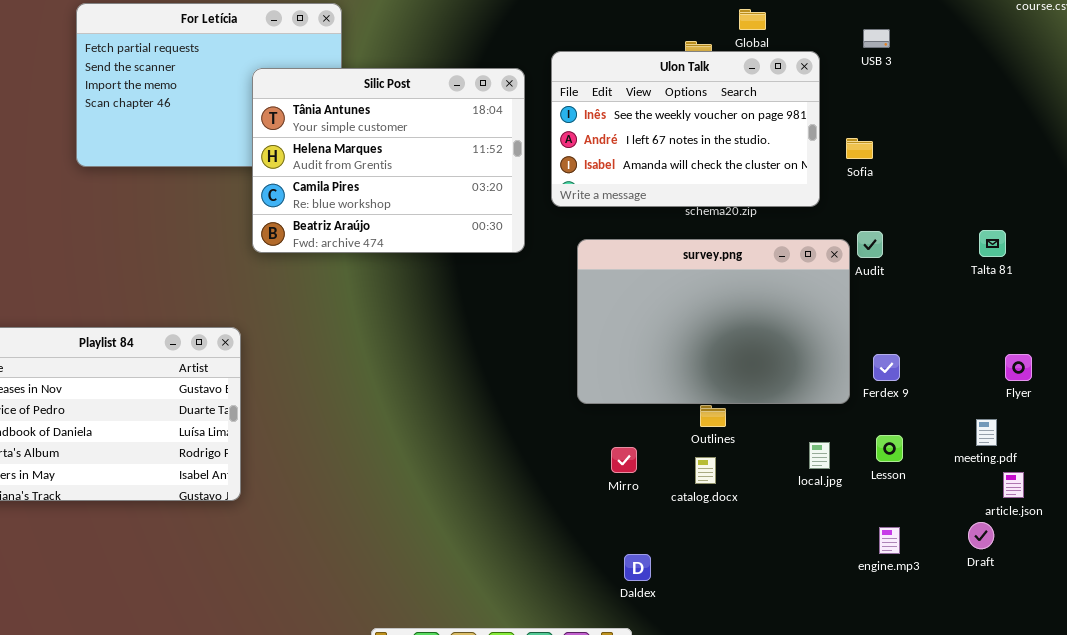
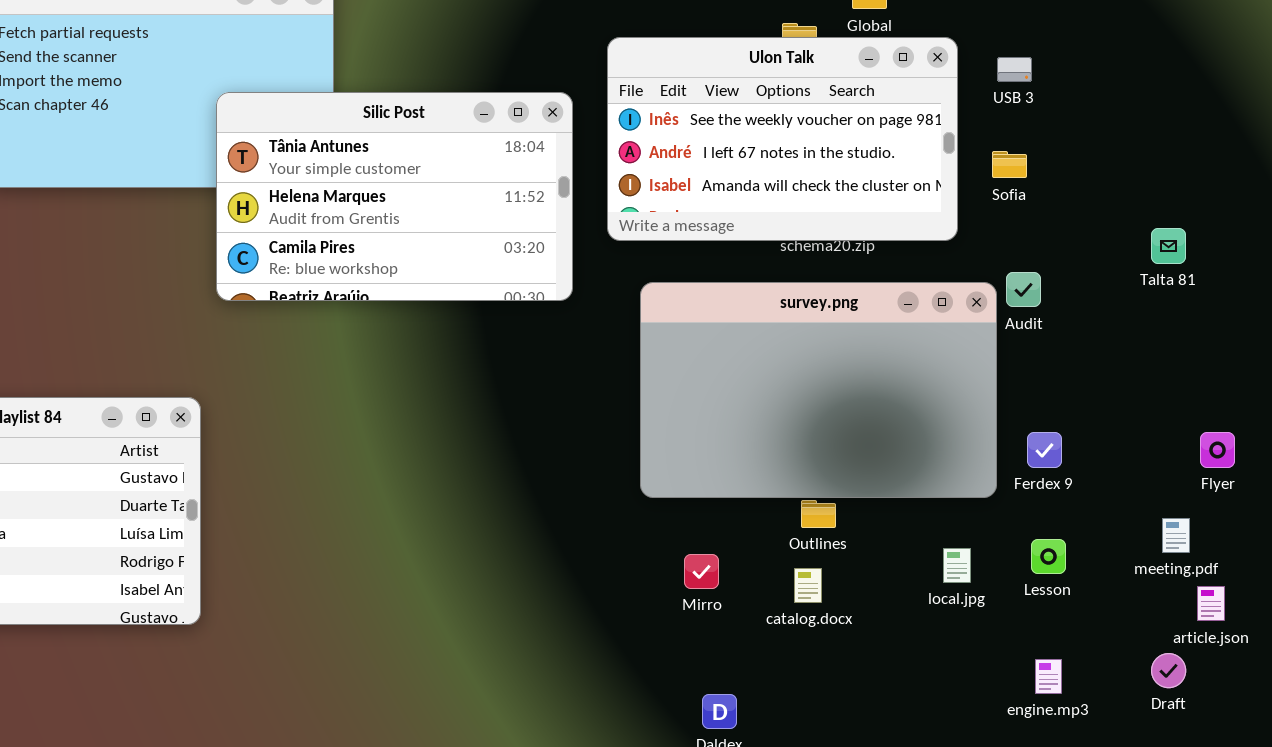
USB 3: [863,29,890,48] -> [997,57,1032,82], moved
Silic Post: [252,68,525,253] -> [216,92,573,301], resized
Talta 81: [979,230,1006,257] -> [1151,228,1186,264], moved

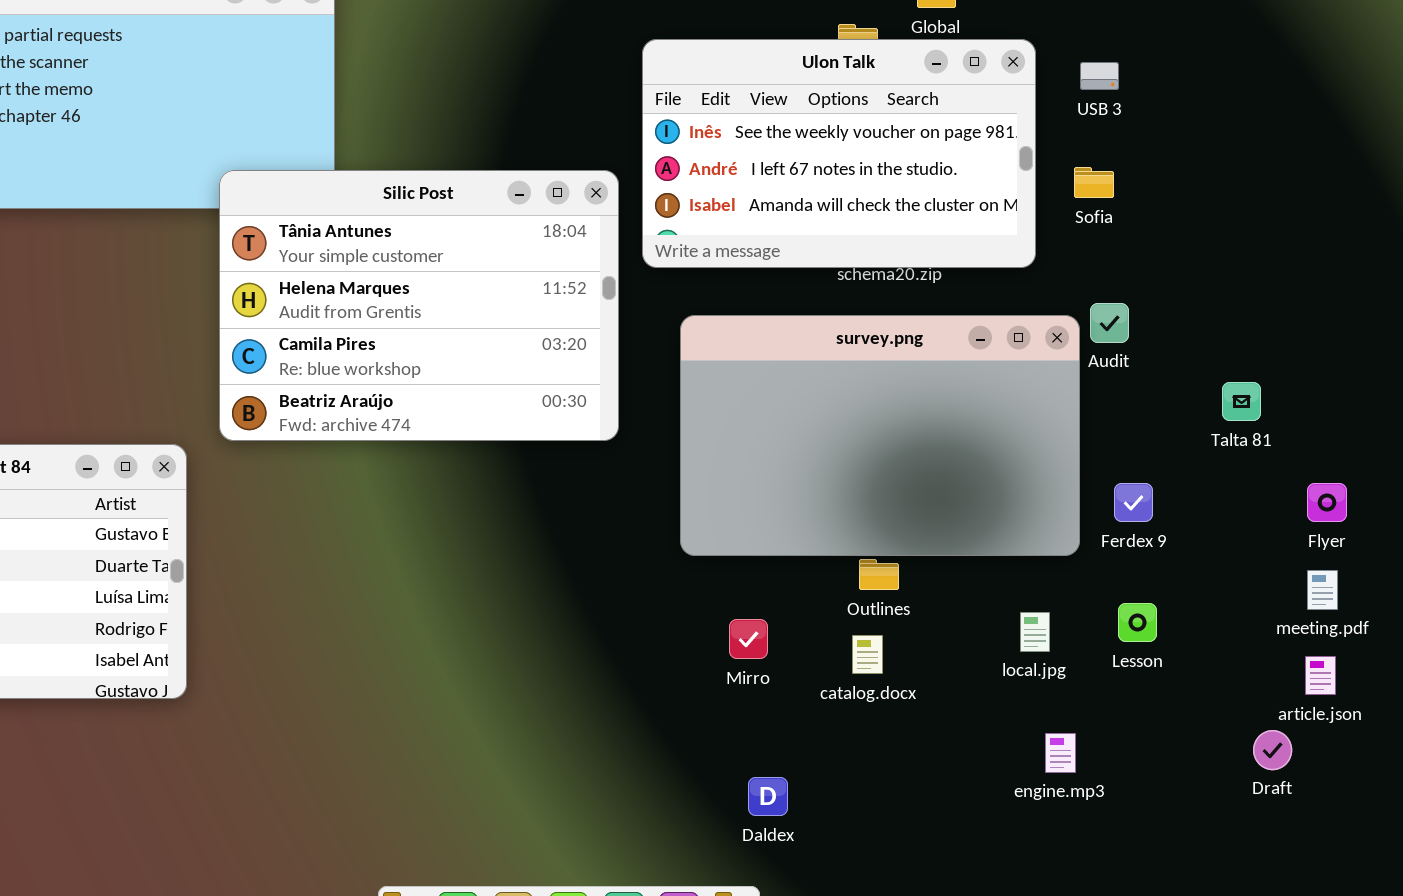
Silic Post: [216,92,573,301] -> [219,170,619,441], moved, resized
Talta 81: [1151,228,1186,264] -> [1222,382,1261,421], moved
meeting.pdf: [1162,518,1190,553] -> [1307,570,1338,610], moved
engine.mp3: [1035,659,1062,694] -> [1045,733,1076,773], moved

